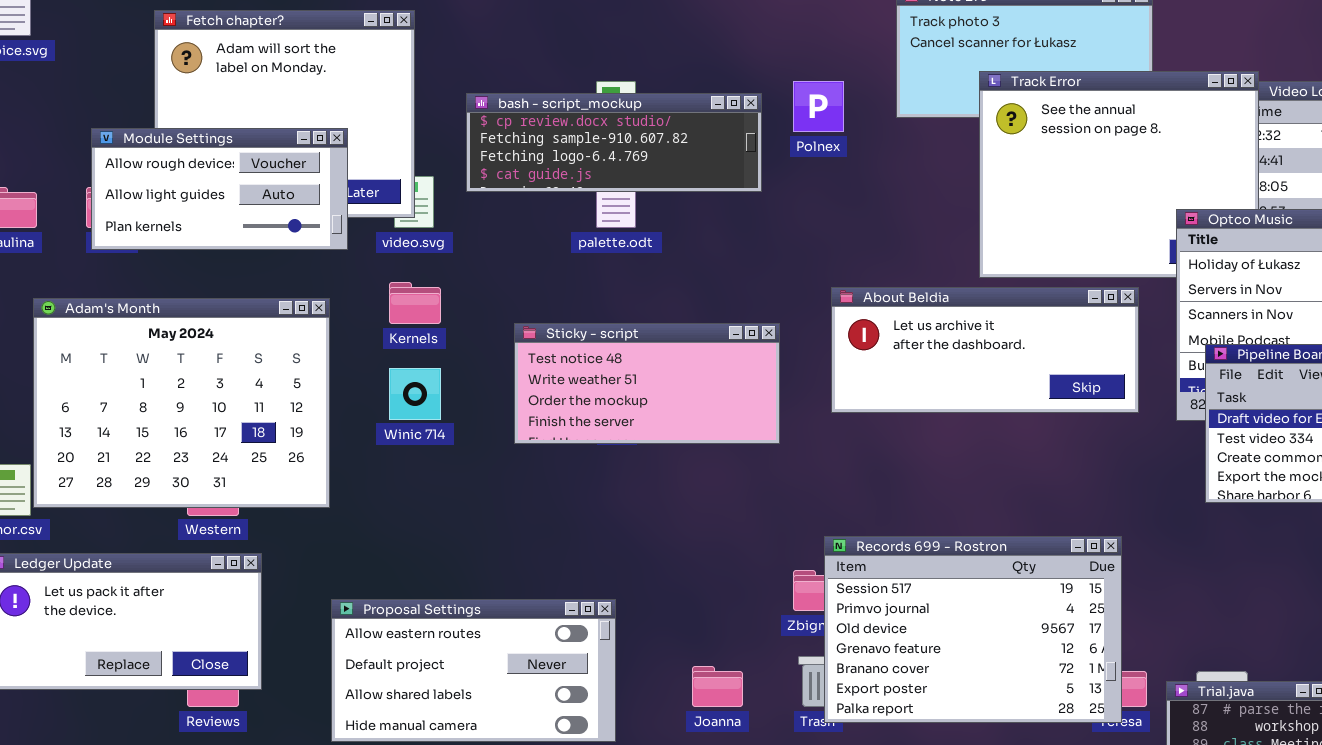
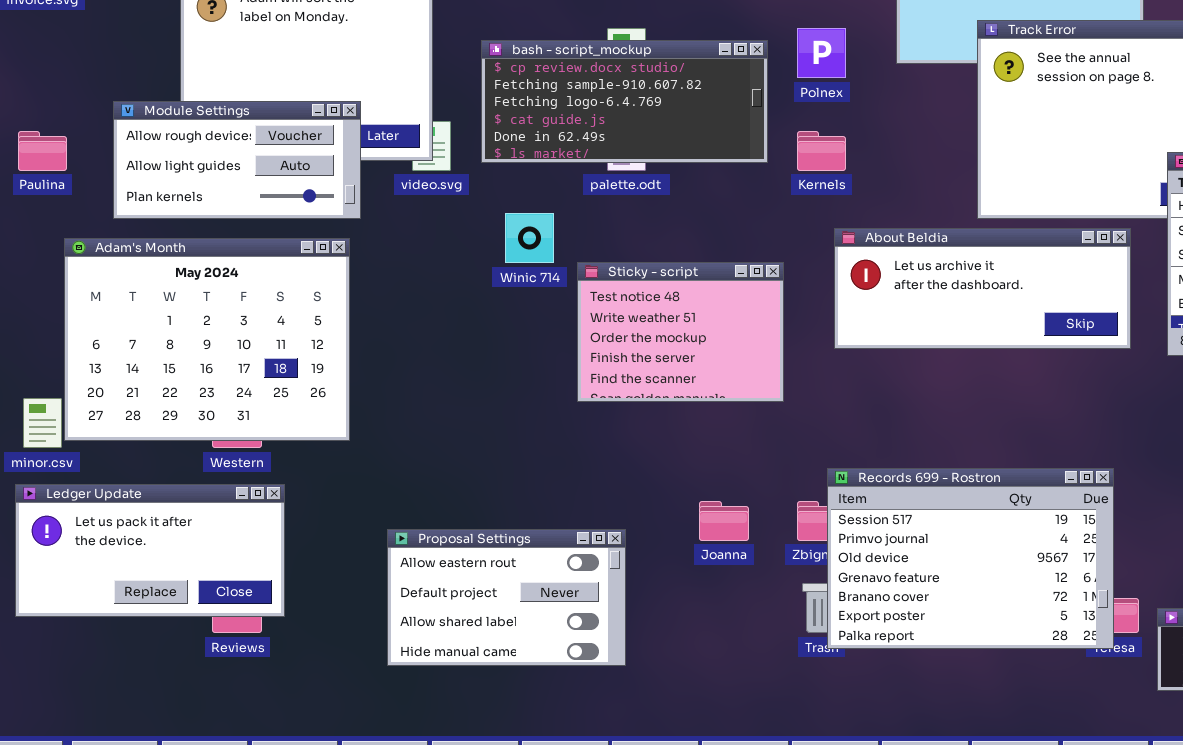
bash - script_mockup: [466,93,762,192] -> [481,40,768,163], resized
Module Settings: [91,128,348,250] -> [113,101,361,219], moved
Kernels: [389,282,441,324] -> [797,131,846,171], moved
Sticky - script: [514,323,780,444] -> [577,262,784,402], resized
Winic 714: [389,368,441,420] -> [505,213,554,263], moved
Proposal Settings: [331,599,616,742] -> [387,529,626,666], resized
Joanna: [692,666,743,707] -> [699,501,749,541], moved

